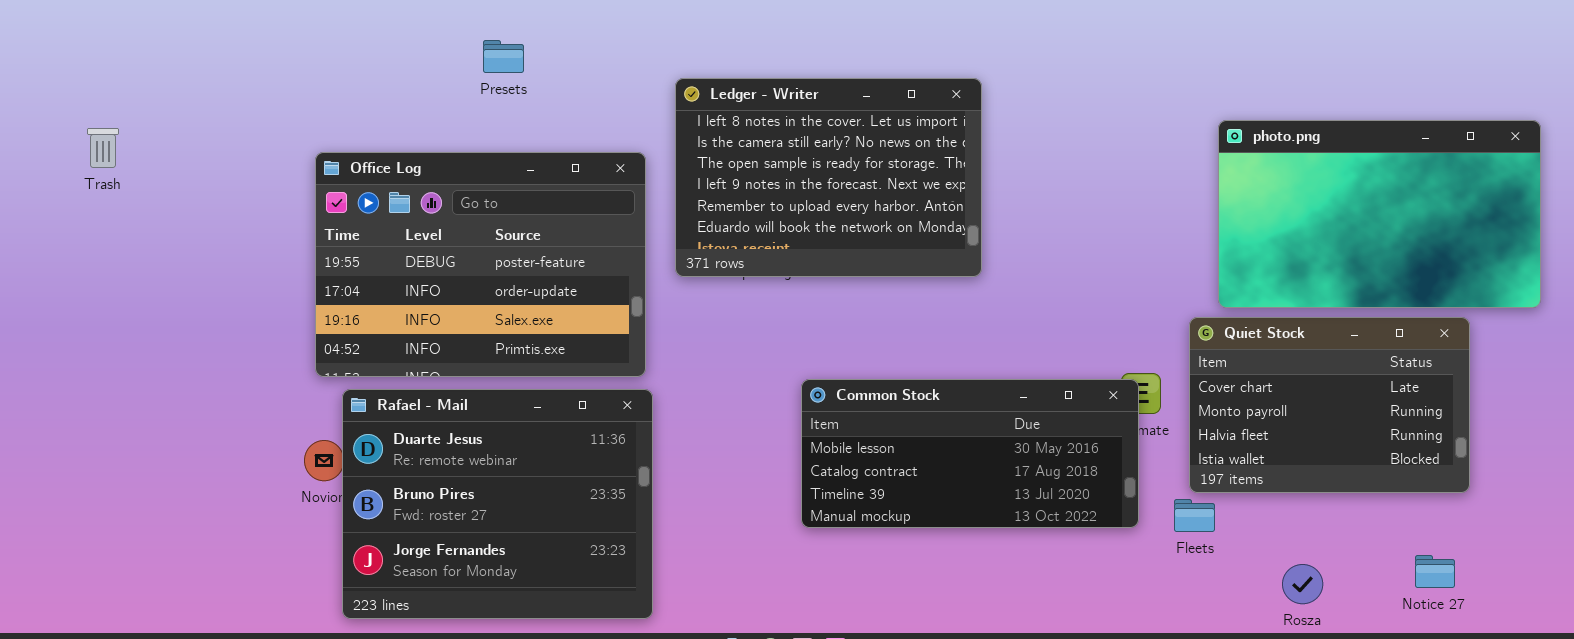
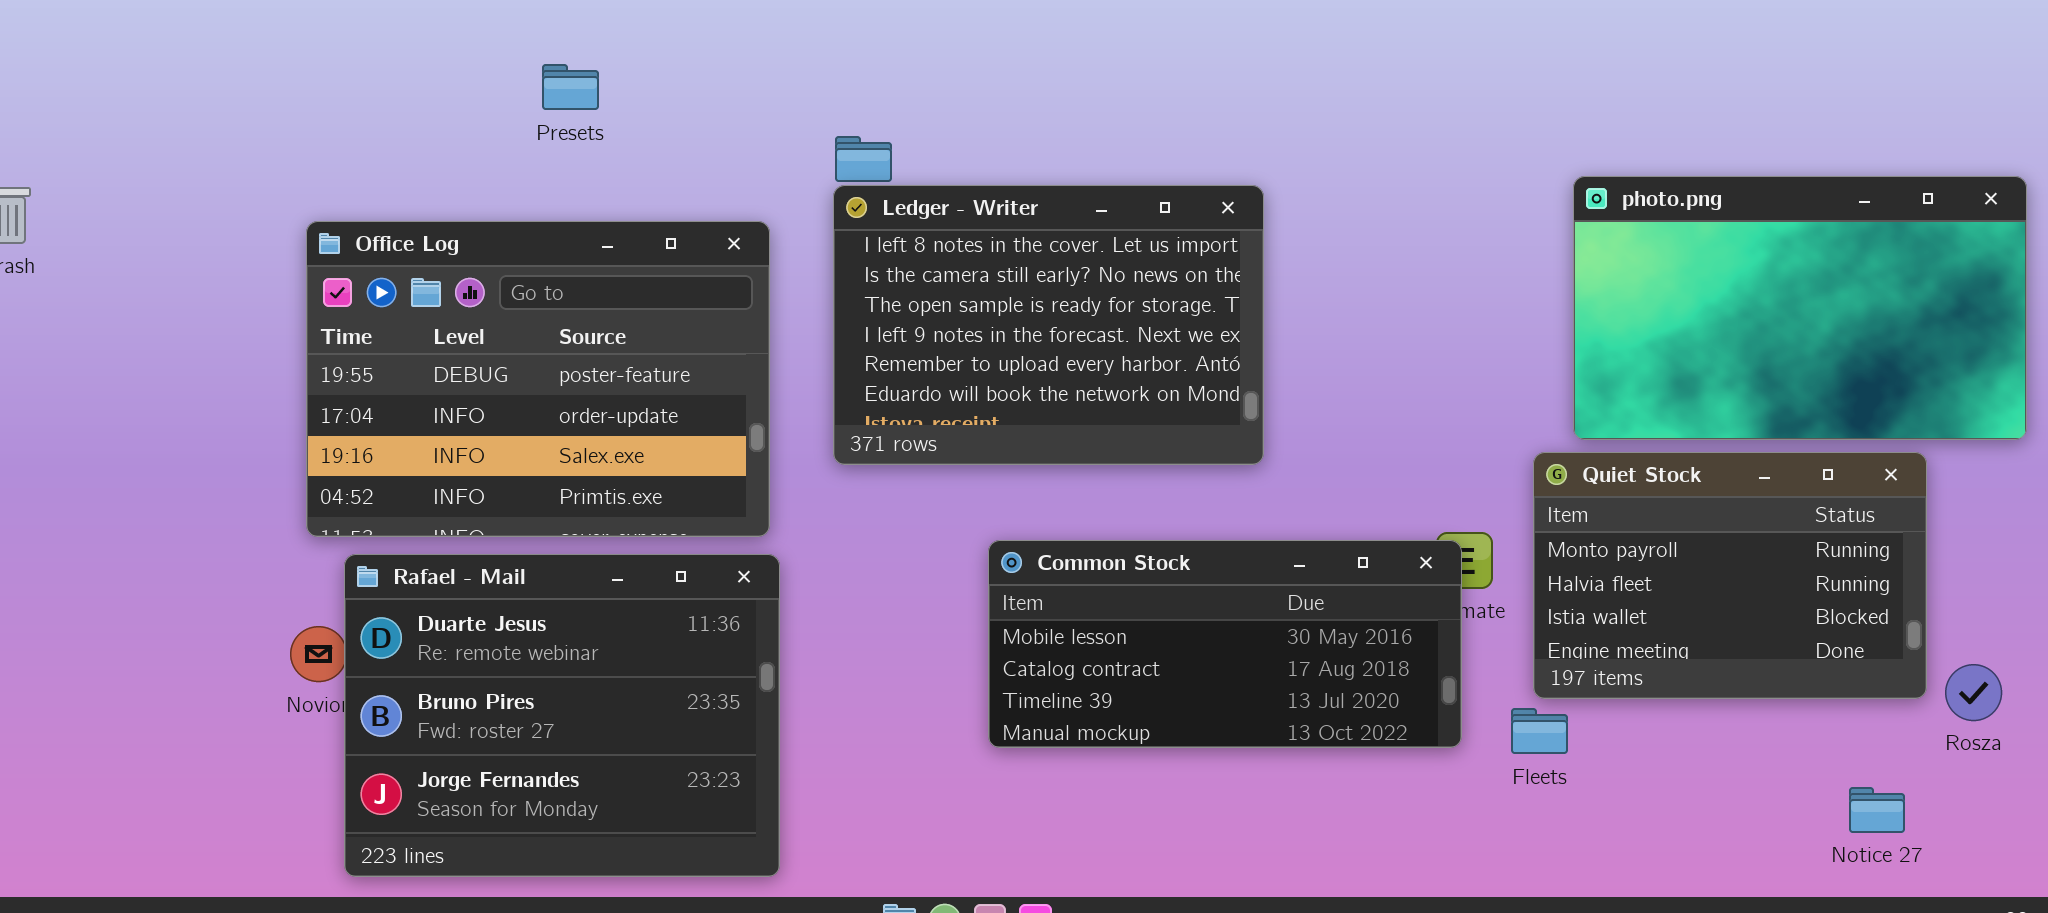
Ledger - Writer: [675,78,982,277] -> [833,185,1264,465], moved
Quiet Stock: [1189,317,1470,493] -> [1533,452,1927,699], scrolled down 1 row
Rosza: [1282,564,1323,604] -> [1945,664,2002,721], moved

